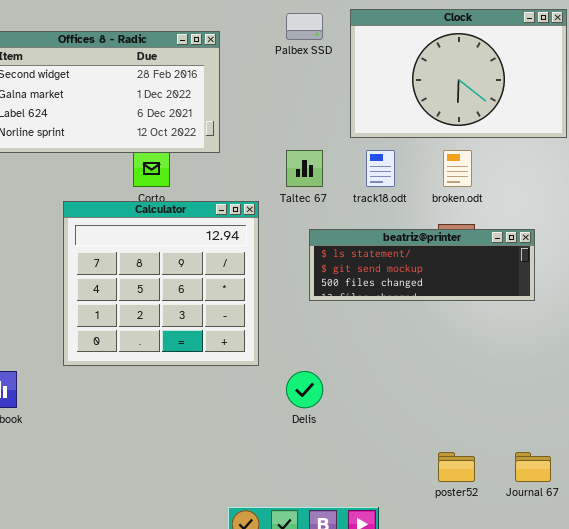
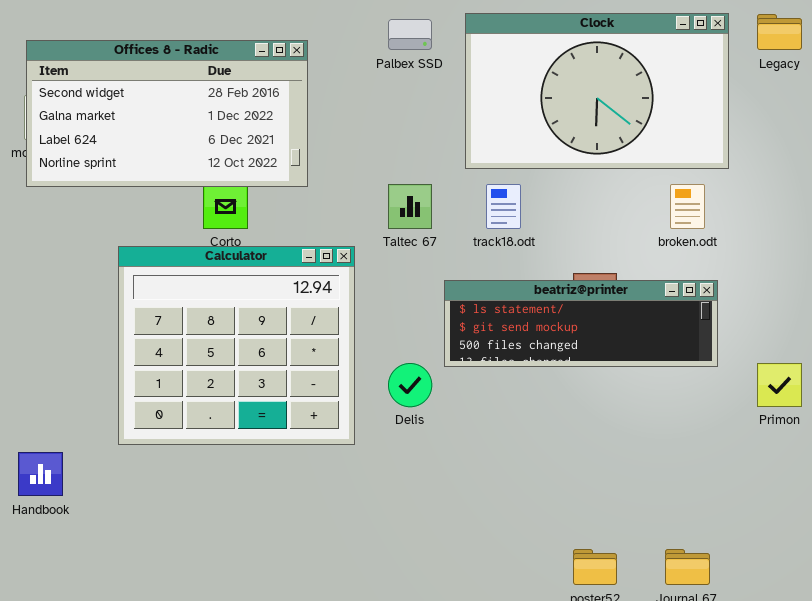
broken.odt: [443,150,472,187] -> [670,184,705,229], moved
beatriz@printer: [309,229,535,301] -> [444,280,718,367], moved
Delis: [286,371,323,408] -> [388,363,432,407], moved

